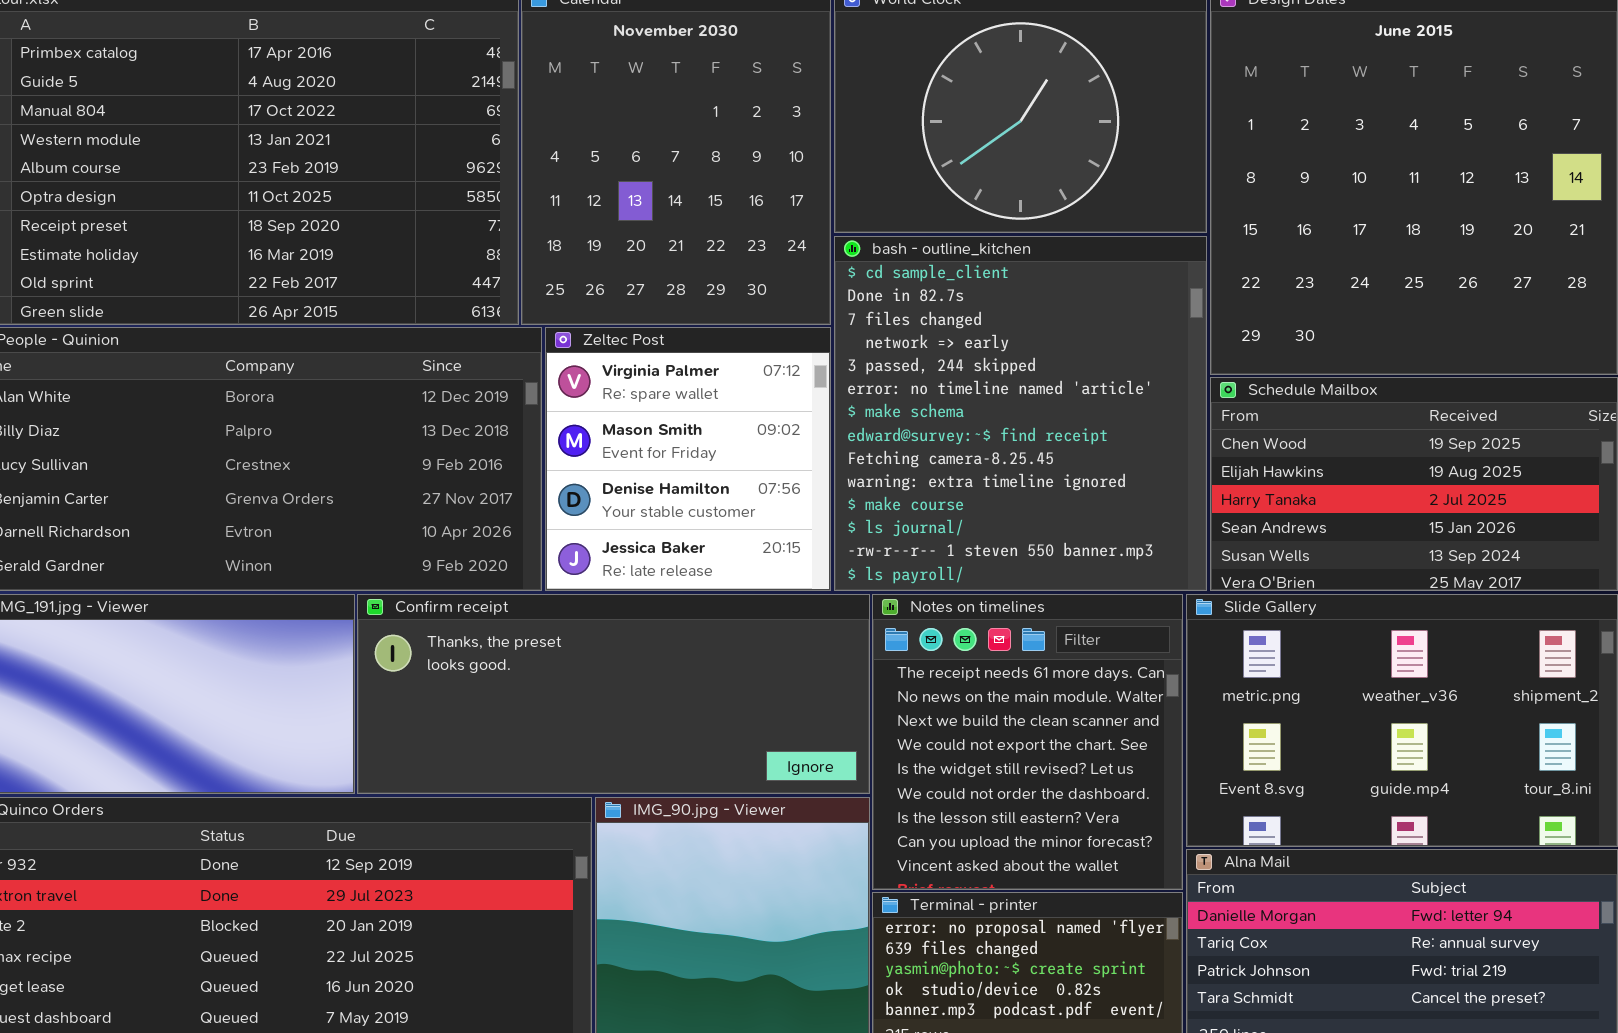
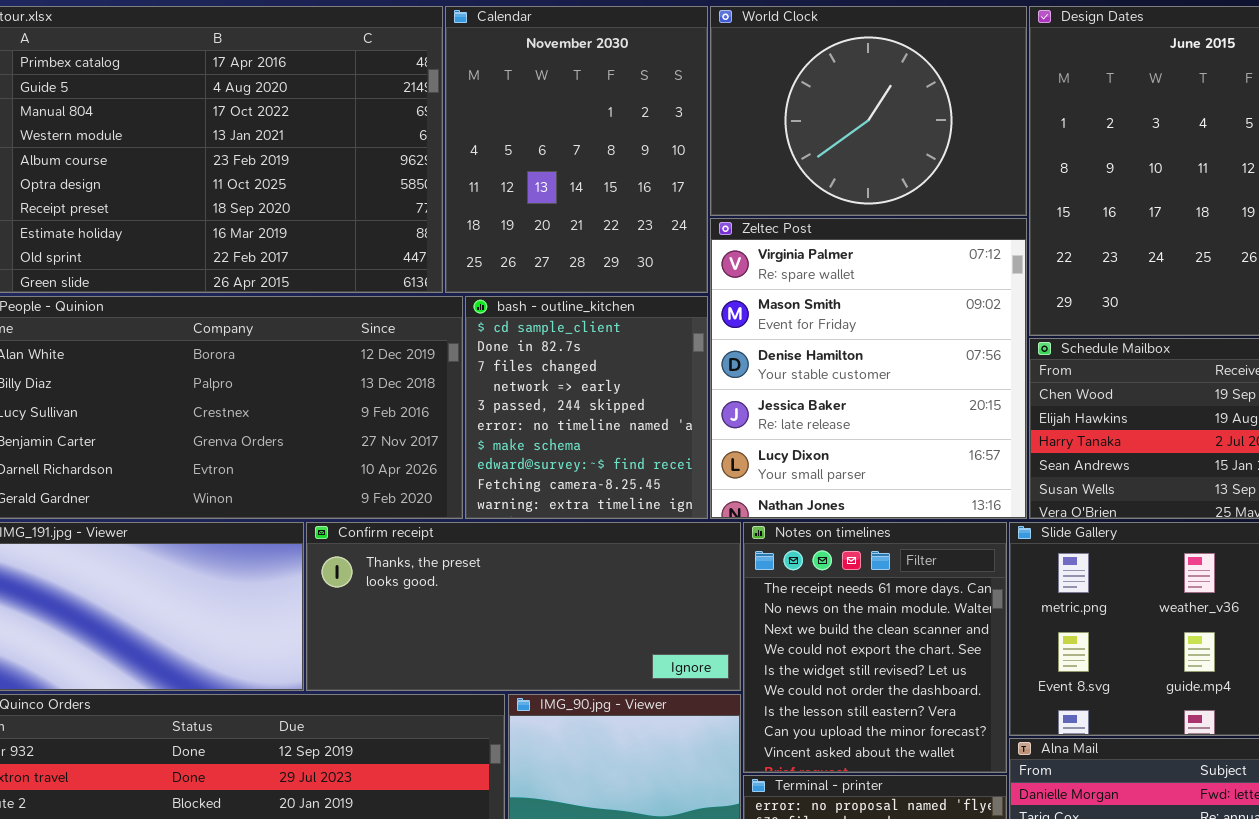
bash - outline_kitchen: [834,236,1207,591] -> [465,296,708,519], moved, resized
Zeltec Post: [545,327,831,591] -> [710,218,1027,519], moved, resized

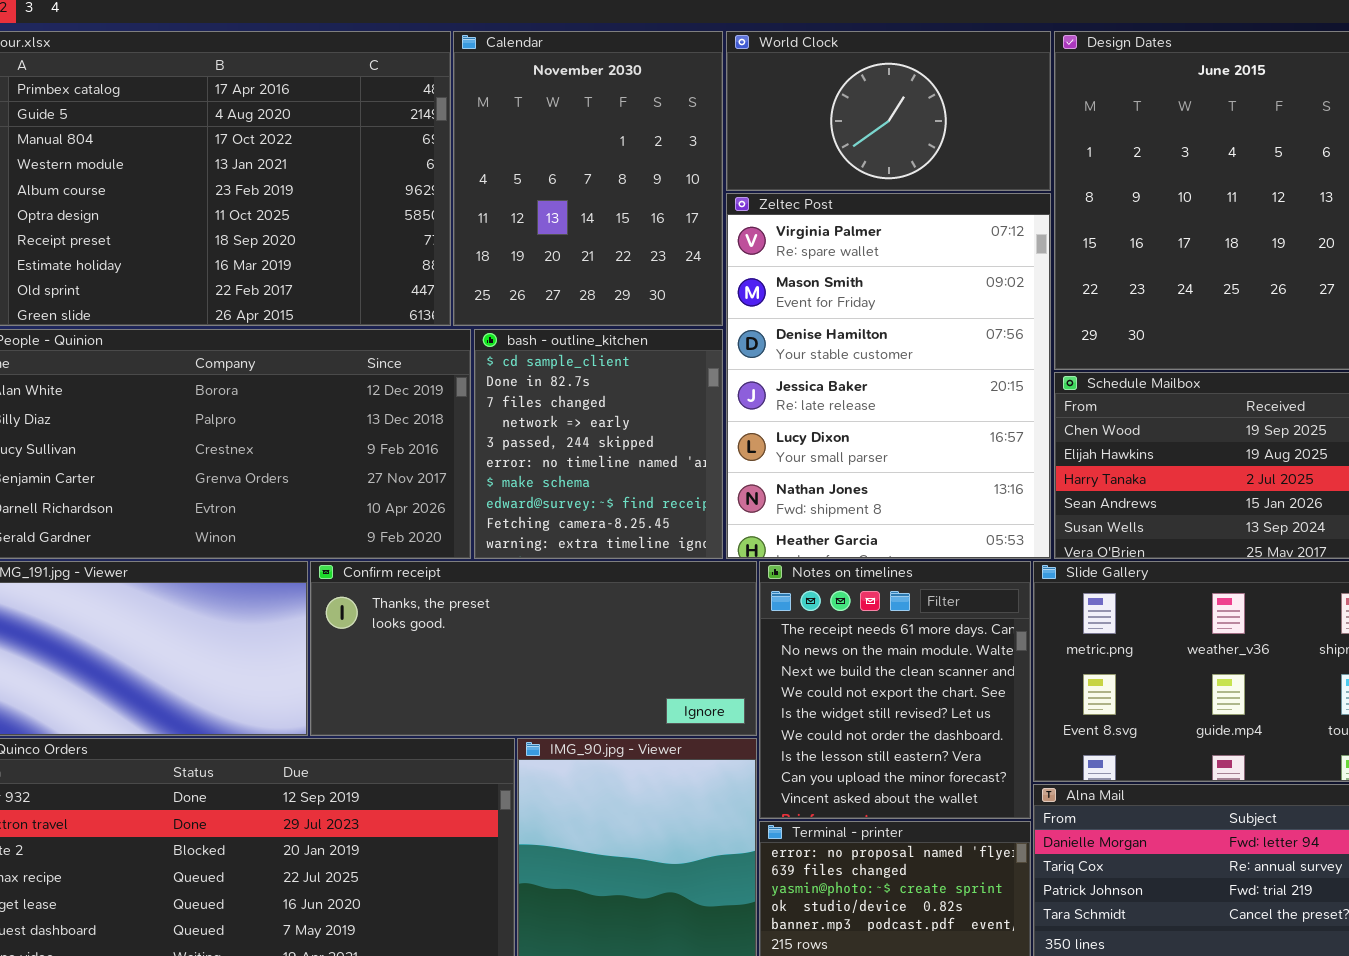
World Clock: [710,6,1027,216] -> [726,31,1051,191], resized
Zeltec Post: [710,218,1027,519] -> [726,193,1051,559], resized

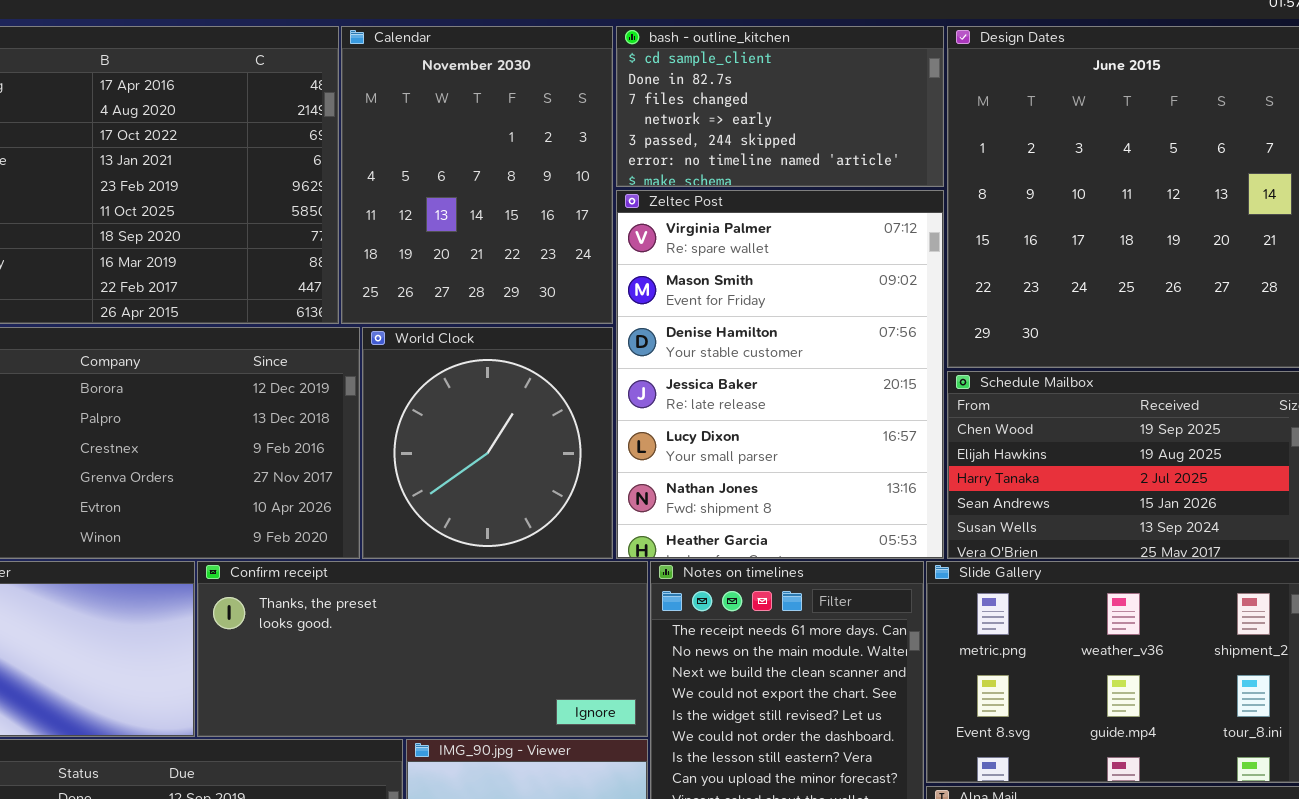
World Clock: [726,31,1051,191] -> [362,327,613,559], moved, resized
bash - outline_kitchen: [474,329,723,559] -> [616,26,944,187], moved, resized

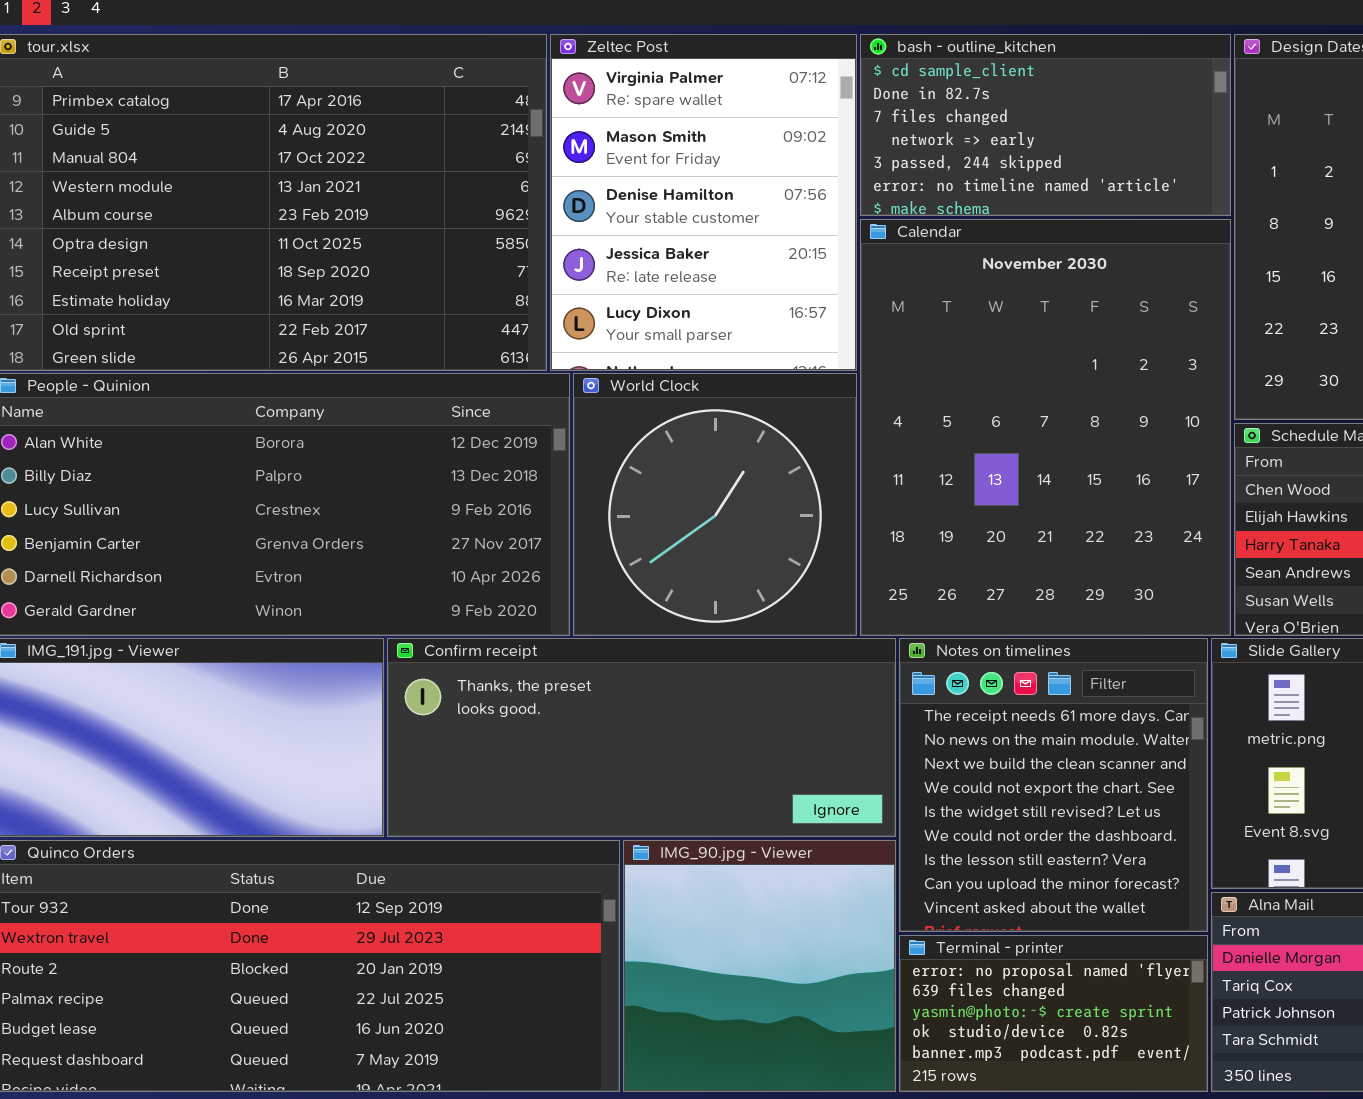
Calendar: [341,26,613,324] -> [860,219,1231,636], moved, resized
Zeltec Post: [616,190,944,559] -> [550,34,857,371], moved, resized

